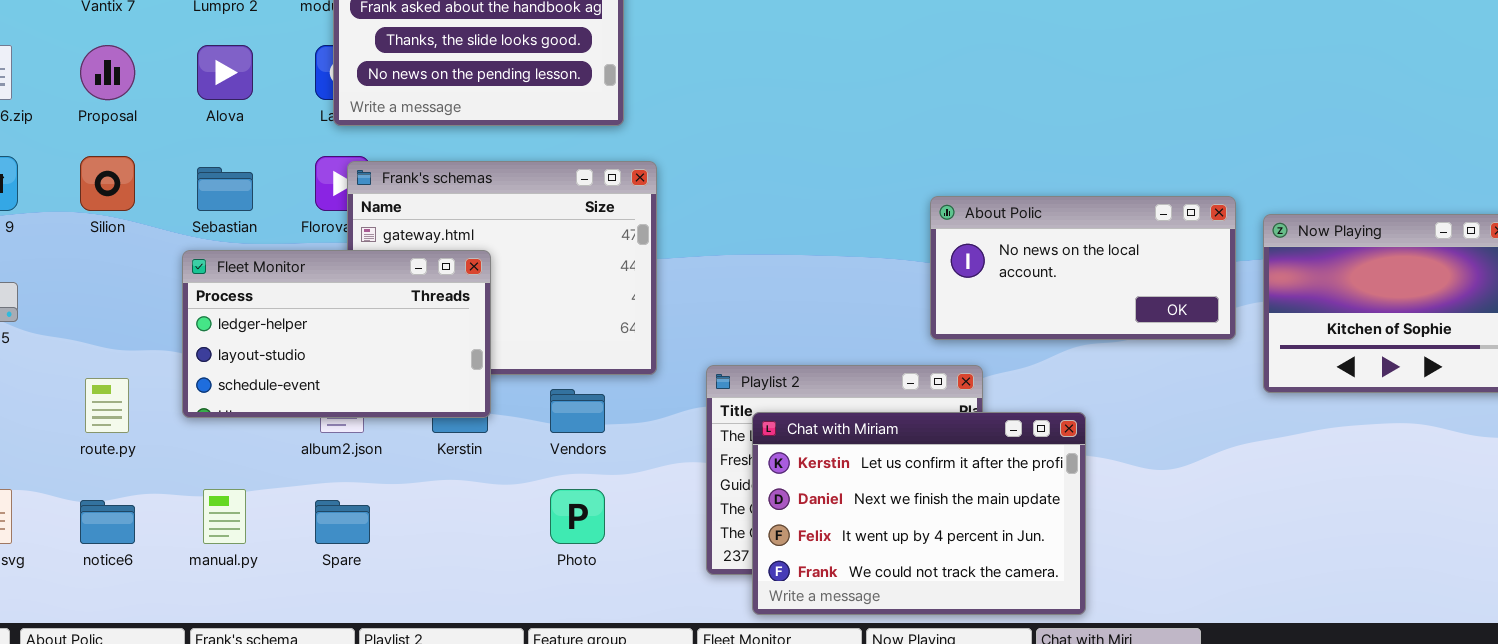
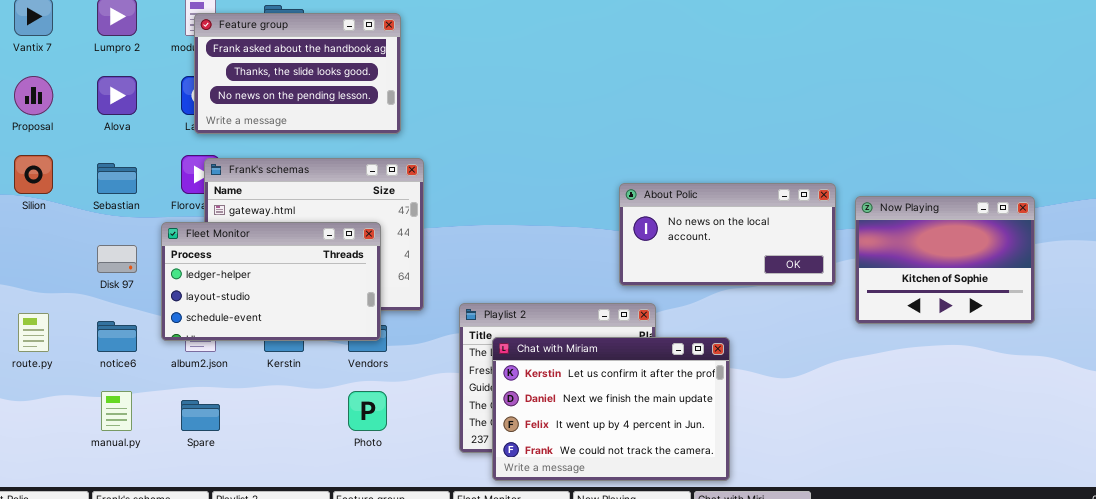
Fleet Monitor: [182,250,491,418] -> [161,222,381,341], moved
notice6: [80,500,135,544] -> [97,321,137,352], moved

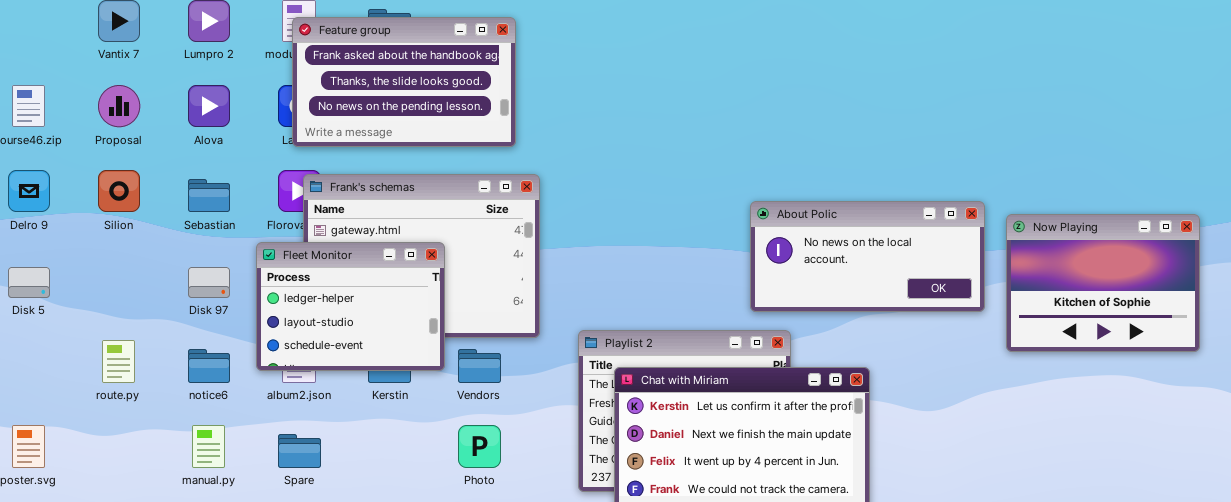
Fleet Monitor: [161,222,381,341] -> [256,242,445,371], resized

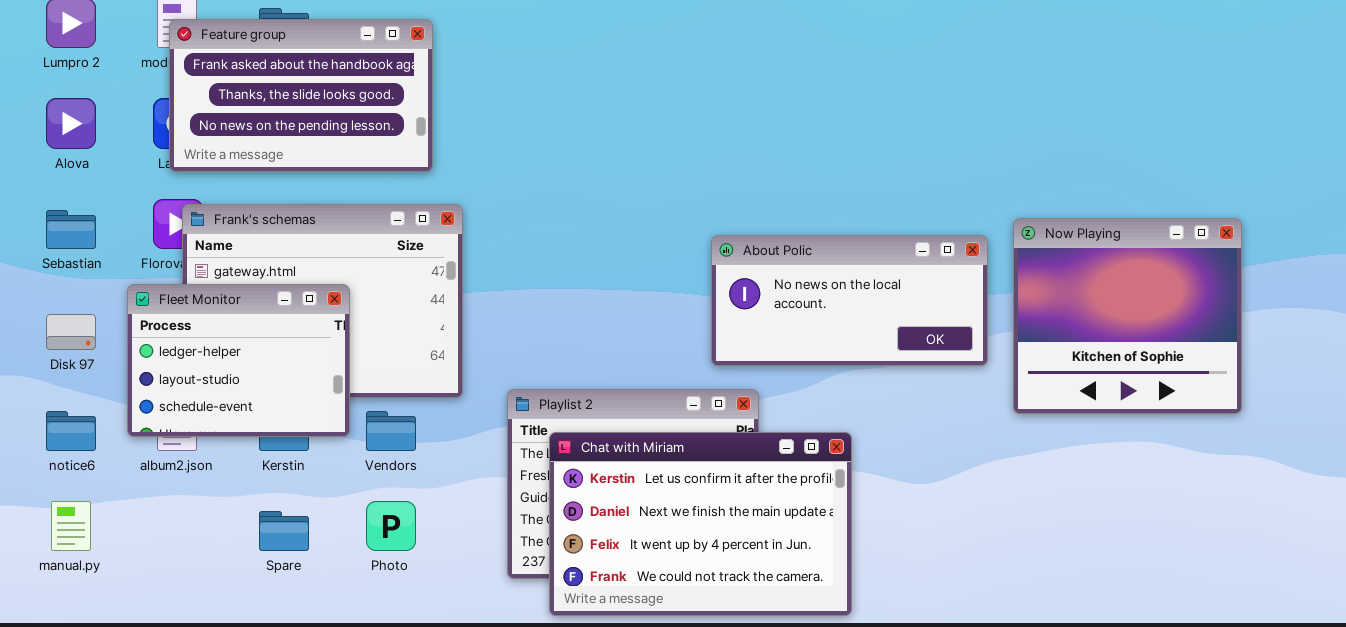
Now Playing: [1006,214,1200,352] -> [1013,218,1242,414], resized
Spare: [278,434,321,468] -> [259,511,309,551], moved

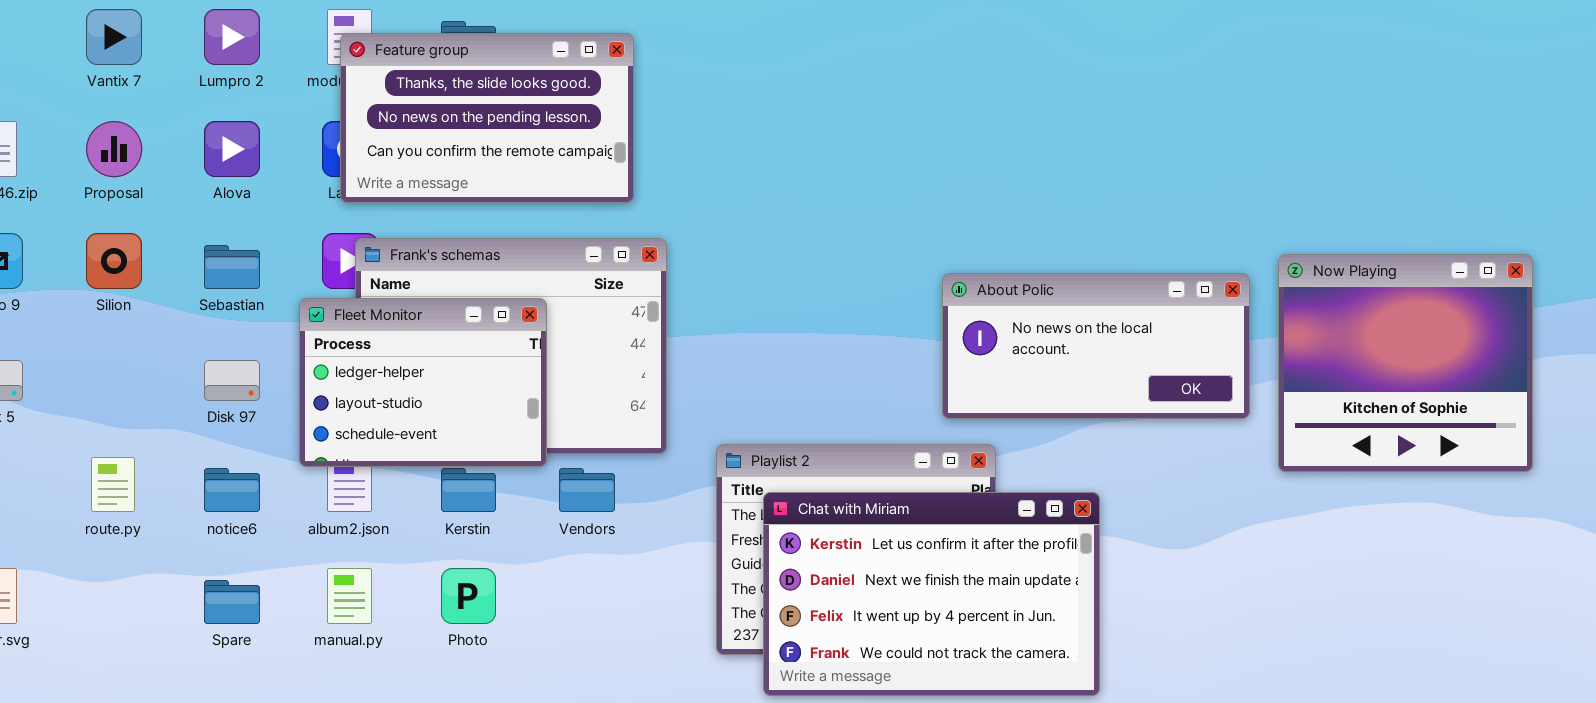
Feature group: [169,19,433,172] -> [340,33,634,203], scrolled down 1 row
Fleet Monitor: [127,284,350,437] -> [299,298,547,467], moved
manual.py: [51,501,91,551] -> [327,568,372,624], moved
Photo: [366,501,416,551] -> [441,568,496,624], moved
Spare: [259,511,309,551] -> [204,580,260,624], moved

